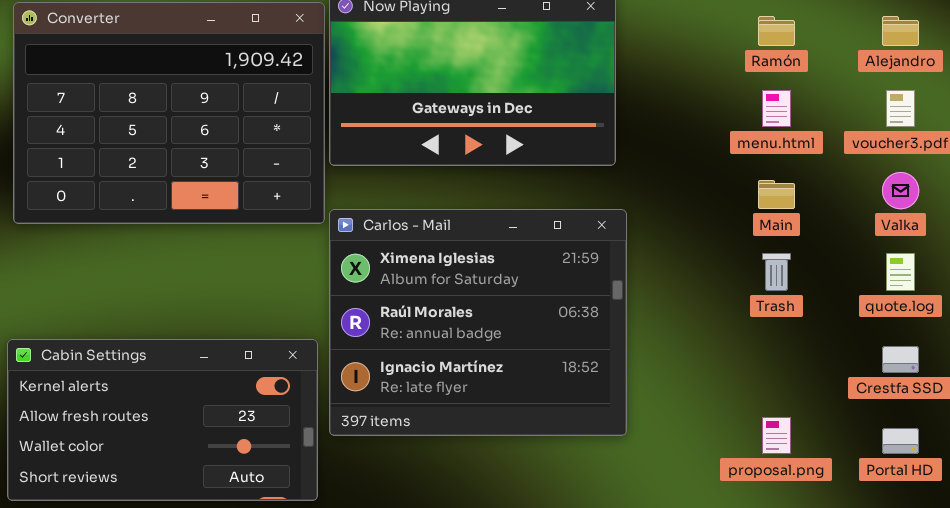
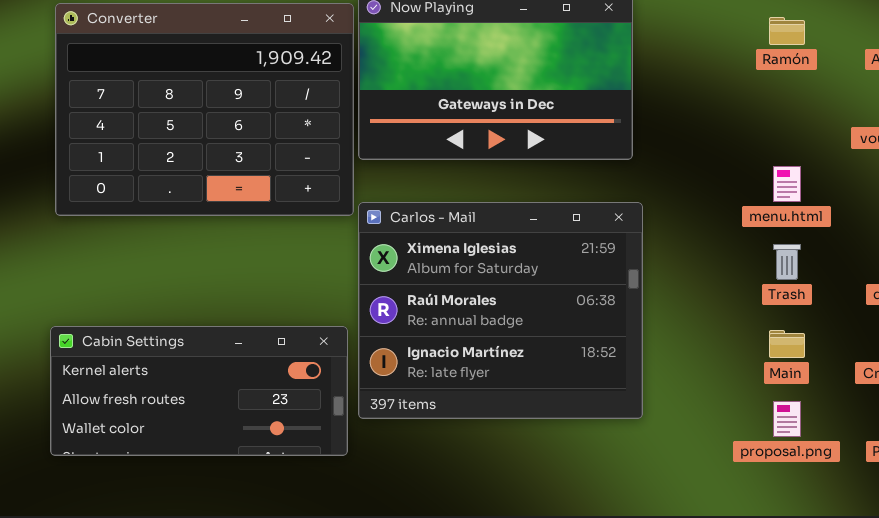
menu.html: [762,90,791,127] -> [773,166,801,202], moved
Main: [758,180,795,209] -> [769,330,805,358], moved
Cabin Settings: [7,339,318,501] -> [50,326,348,456], resized

